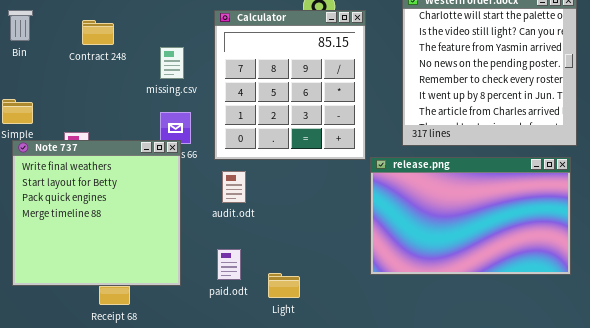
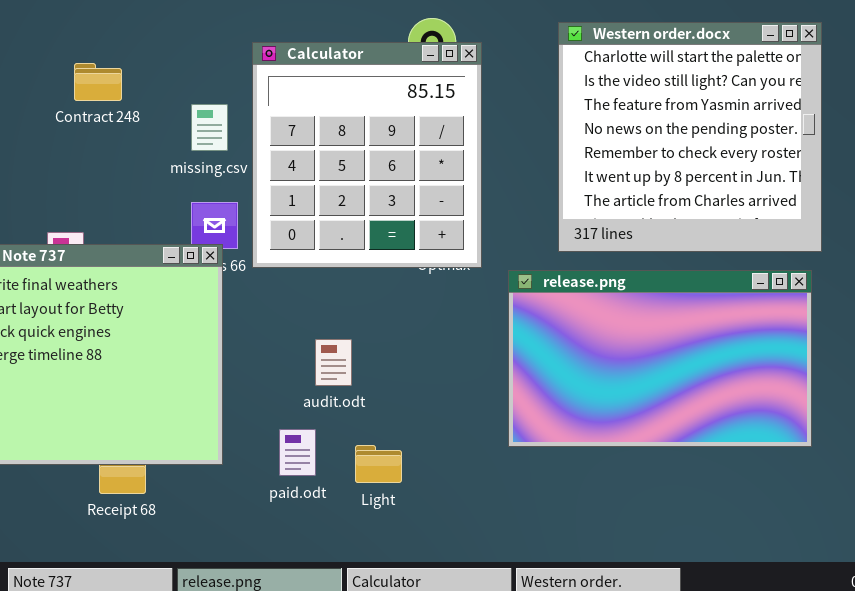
Calculator: [214,10,366,160] -> [252,42,482,268], moved
audit.odt: [222,171,246,203] -> [315,339,352,386], moved
paid.odt: [217,249,241,280] -> [279,429,316,476], moved

